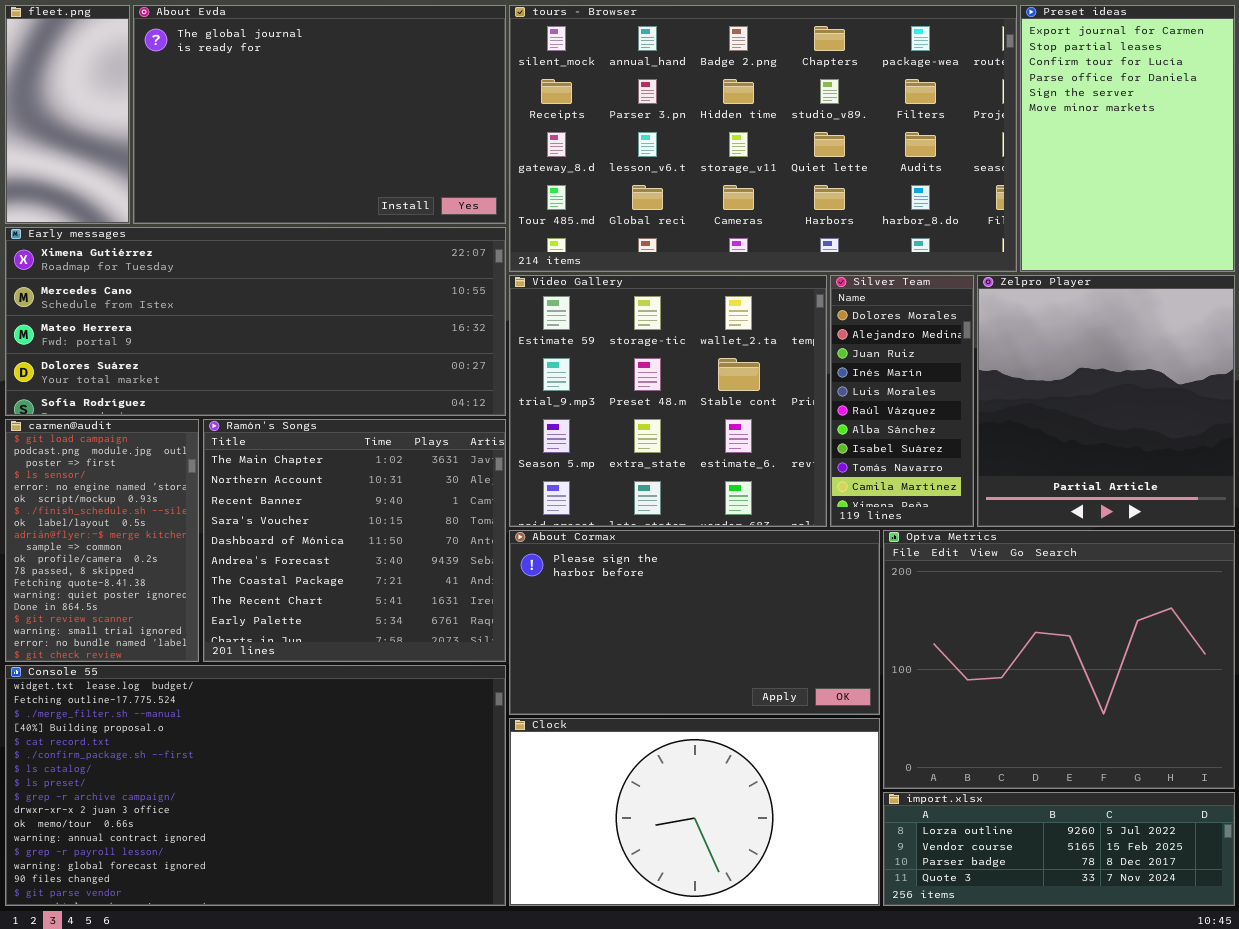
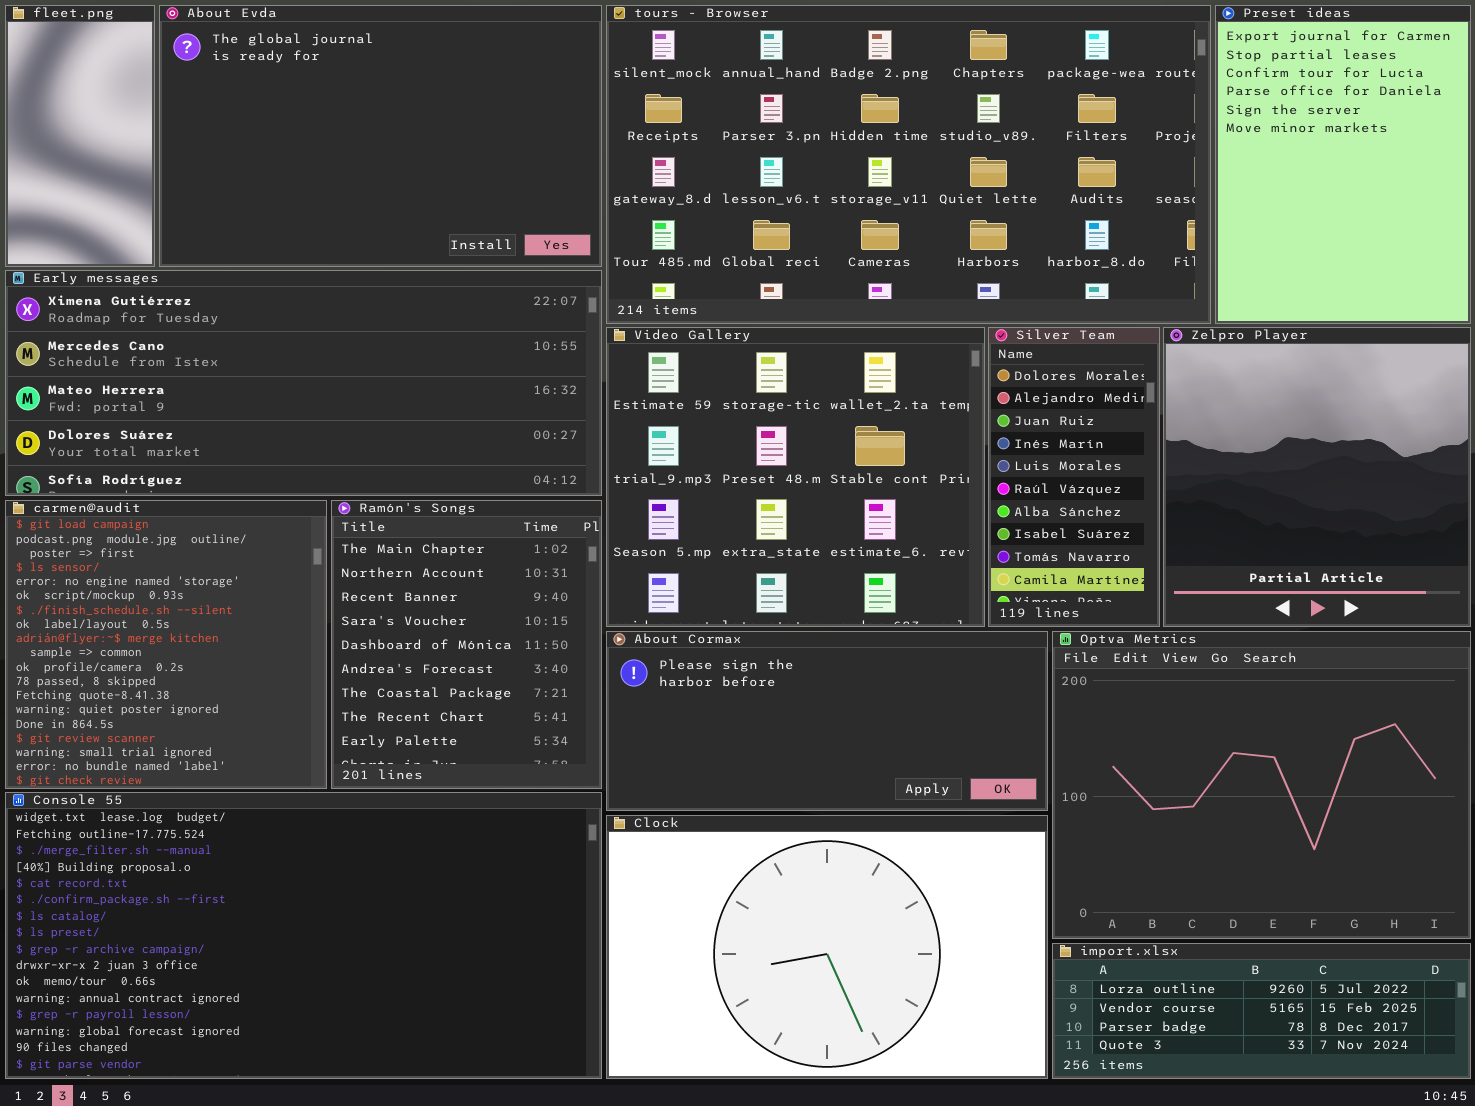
carmen@audit: [5,419,199,662] -> [5,500,327,789], resized
Ramón's Songs: [203,419,506,662] -> [331,500,602,789], resized
About Cormax: [509,530,880,715] -> [606,631,1048,811], resized
Clock: [509,718,880,906] -> [606,815,1048,1079], resized

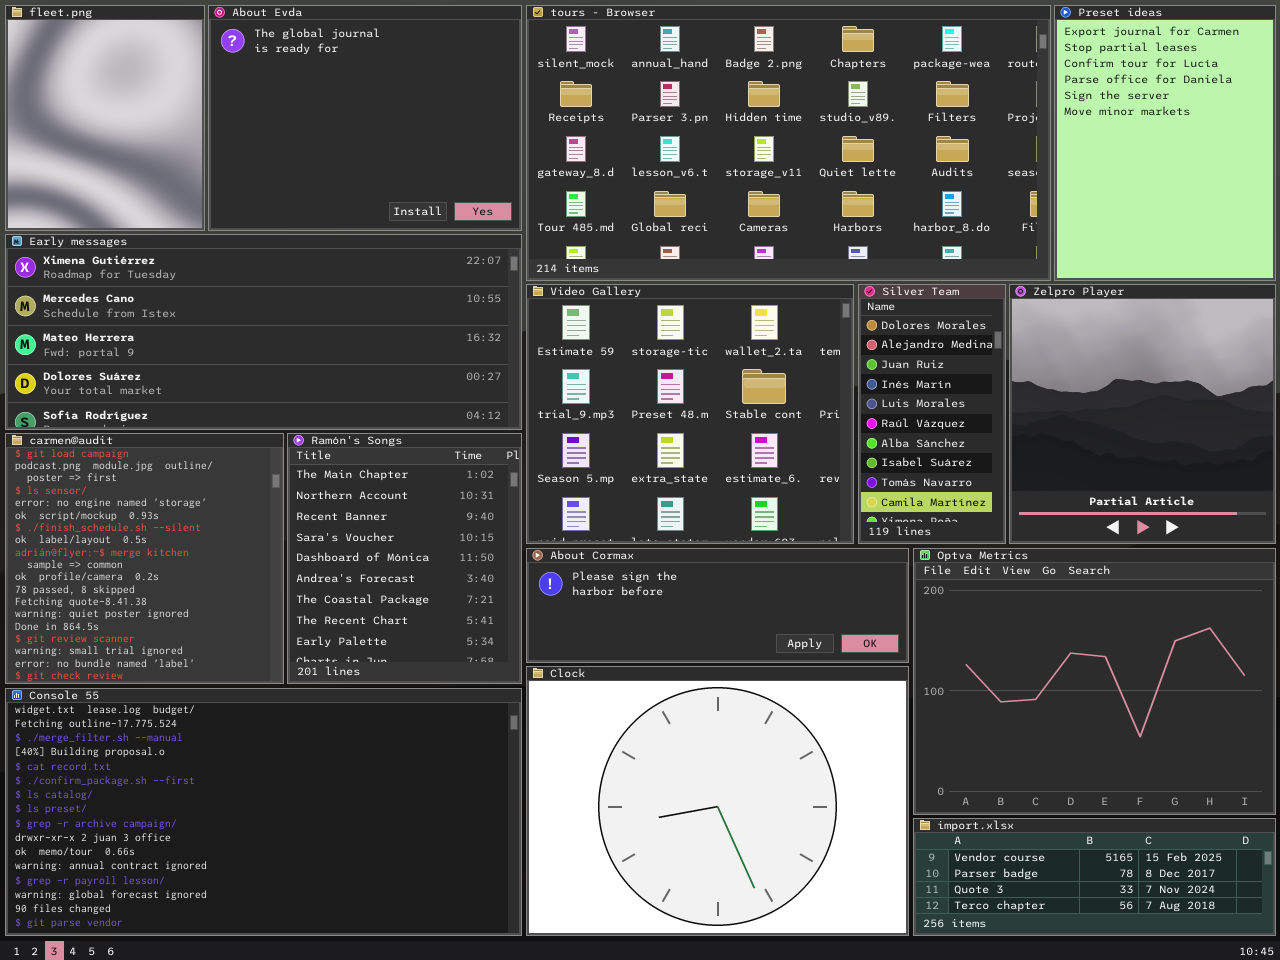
fleet.png: [5,5,155,267] -> [5,5,205,231], resized
About Evda: [159,5,602,267] -> [208,5,522,231], resized
About Cormax: [606,631,1048,811] -> [526,548,909,663], resized
Clock: [606,815,1048,1079] -> [526,666,909,936], resized
import.xlsx: [1052,943,1471,1079] -> [913,818,1276,936], scrolled down 1 row

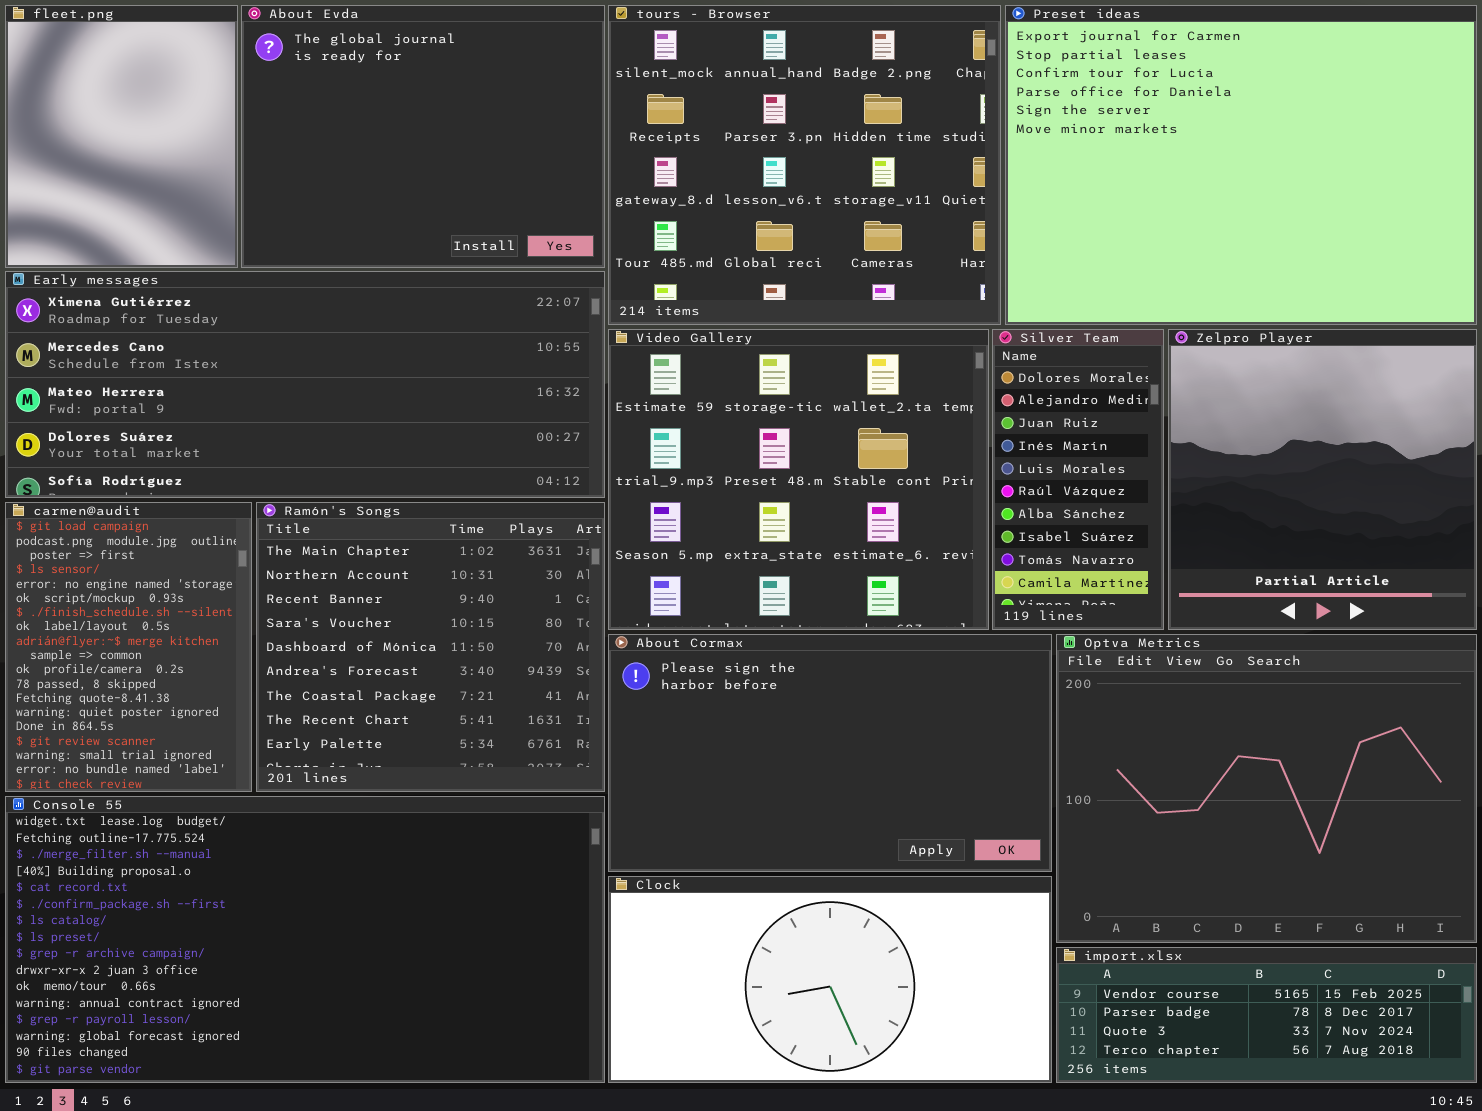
tours - Browser: [526,5,1051,281] -> [608,5,1001,325], resized
Preset ideas: [1054,5,1276,281] -> [1005,5,1477,325], resized
carmen@audit: [5,433,284,684] -> [5,502,252,792], resized
Ramón's Songs: [287,433,522,684] -> [256,502,605,792], resized
About Cormax: [526,548,909,663] -> [608,634,1052,872], resized
Clock: [526,666,909,936] -> [608,876,1052,1083], resized

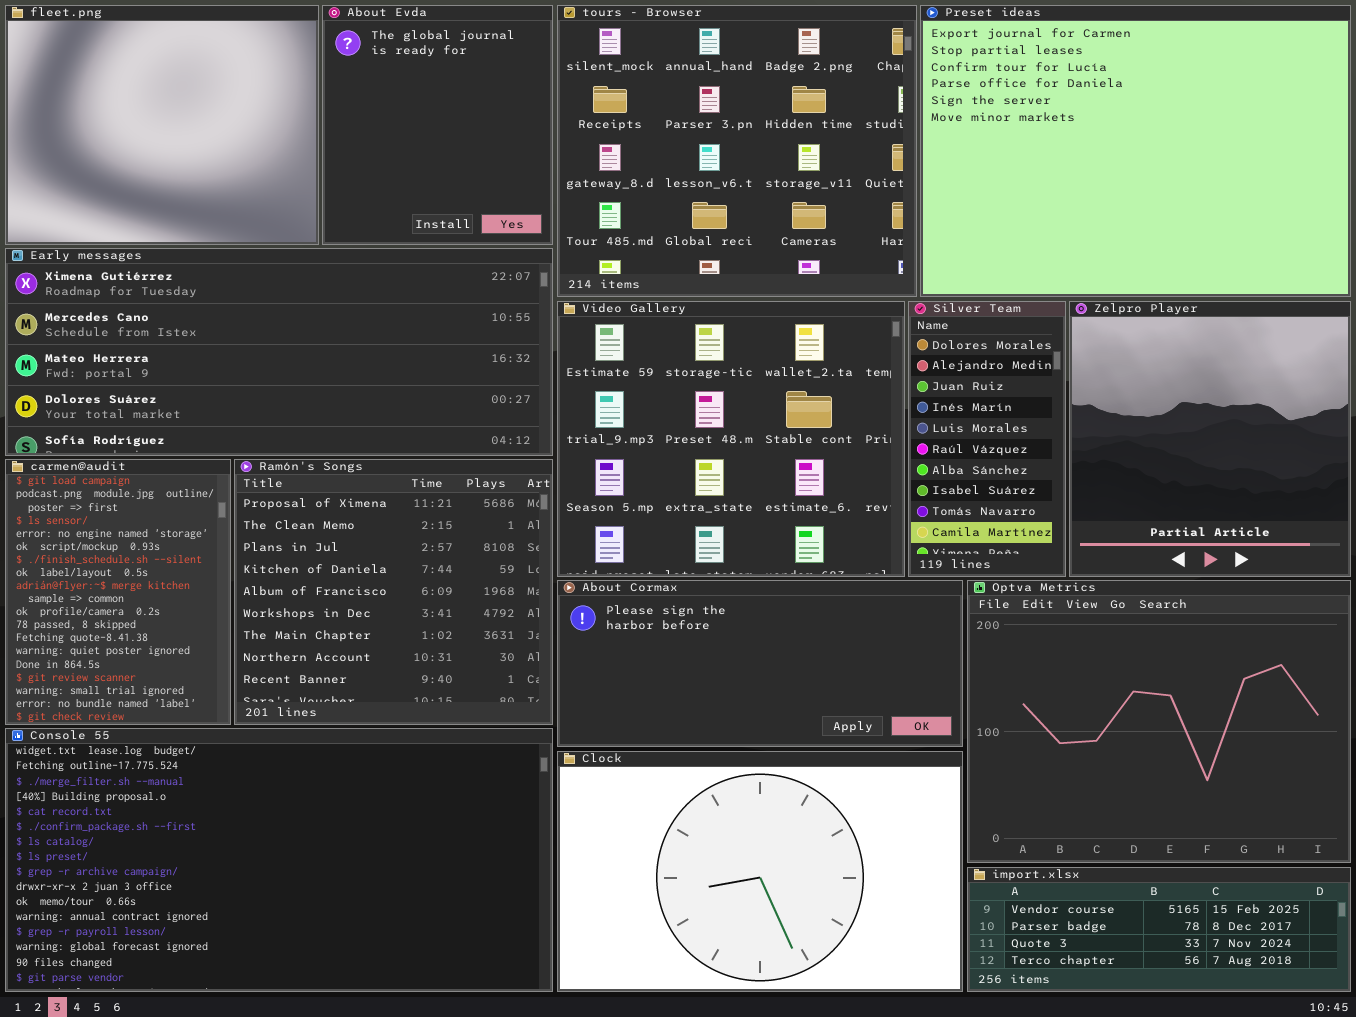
fleet.png: [5,5,238,268] -> [5,5,319,245], resized
About Evda: [241,5,605,268] -> [322,5,553,245], resized
Ramón's Songs: [256,502,605,792] -> [234,459,553,725], scrolled up 6 rows
About Cormax: [608,634,1052,872] -> [557,580,963,747], resized
Clock: [608,876,1052,1083] -> [557,751,963,992], resized

